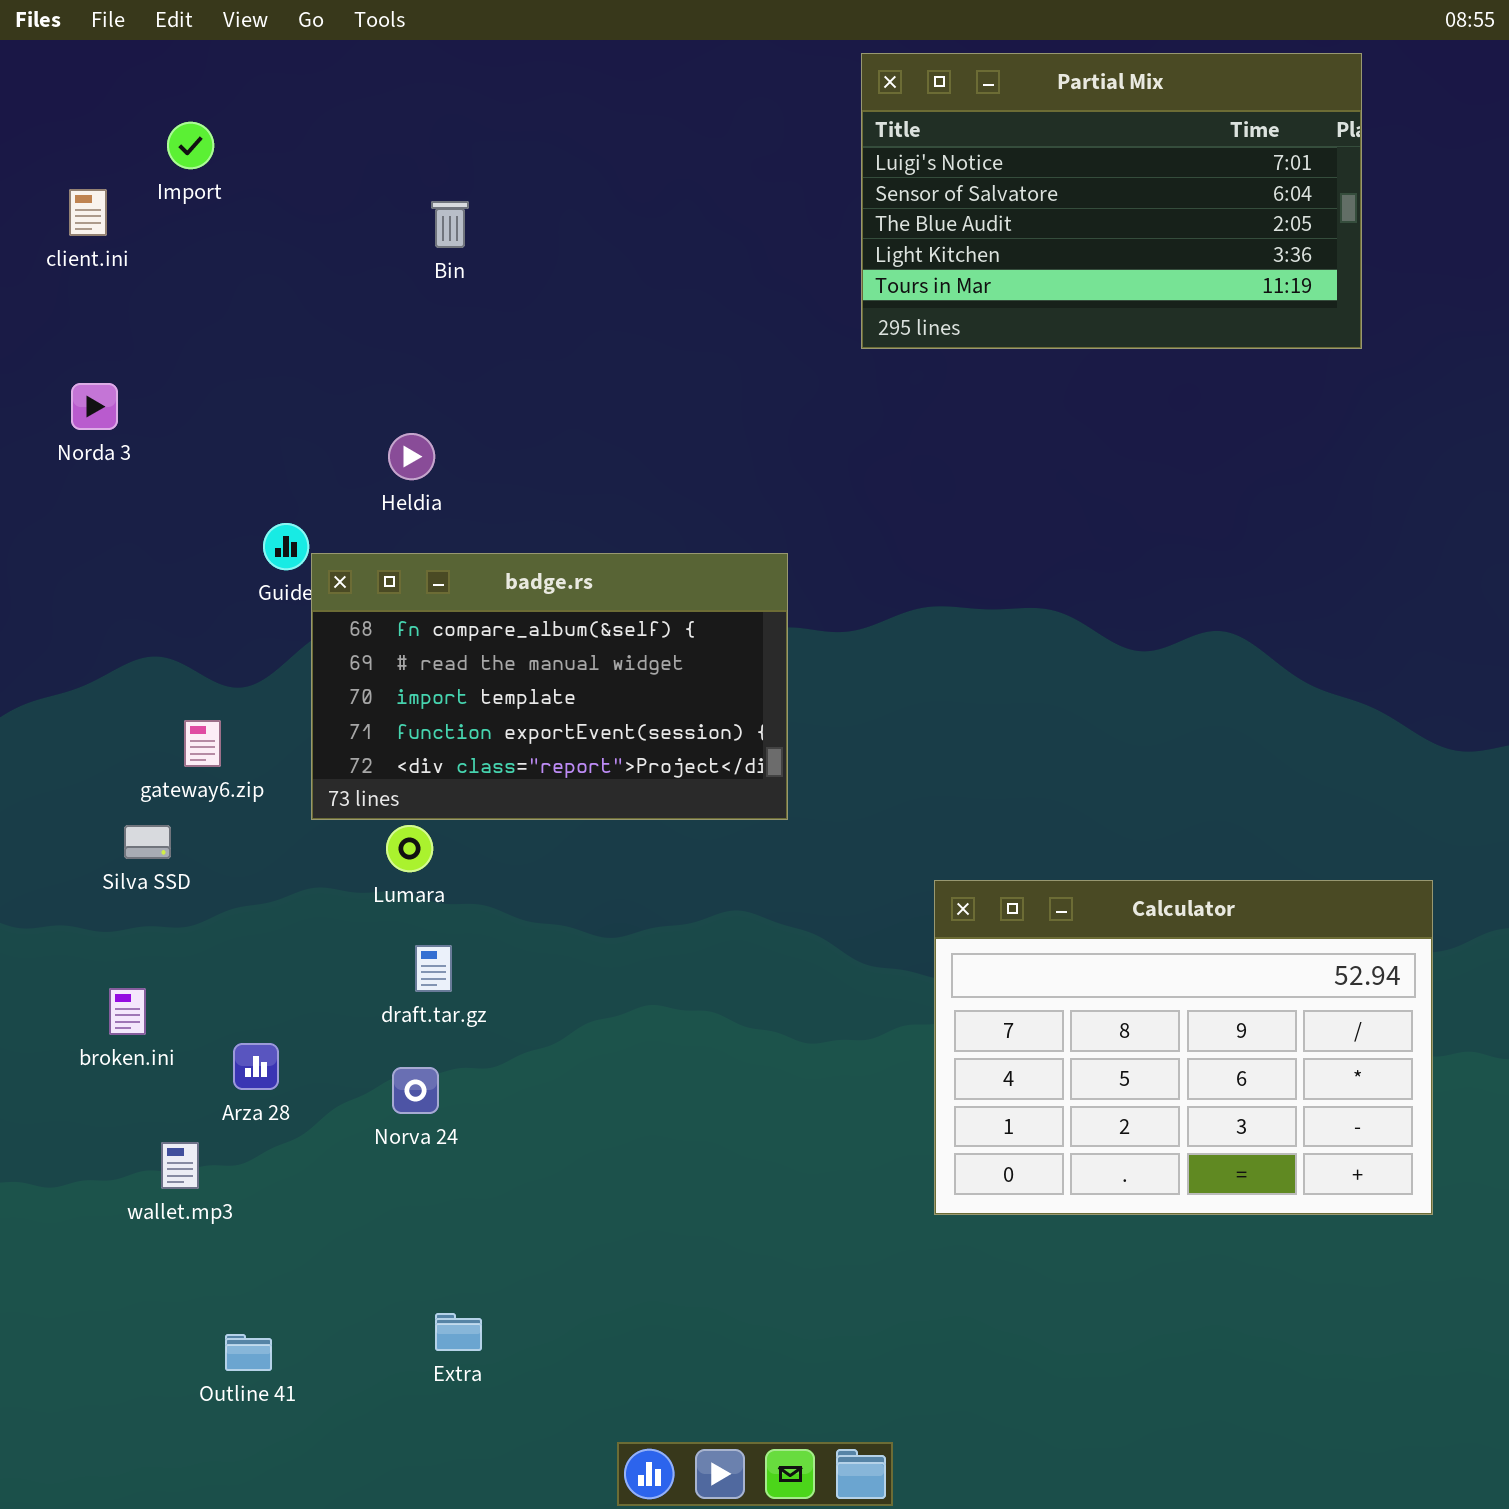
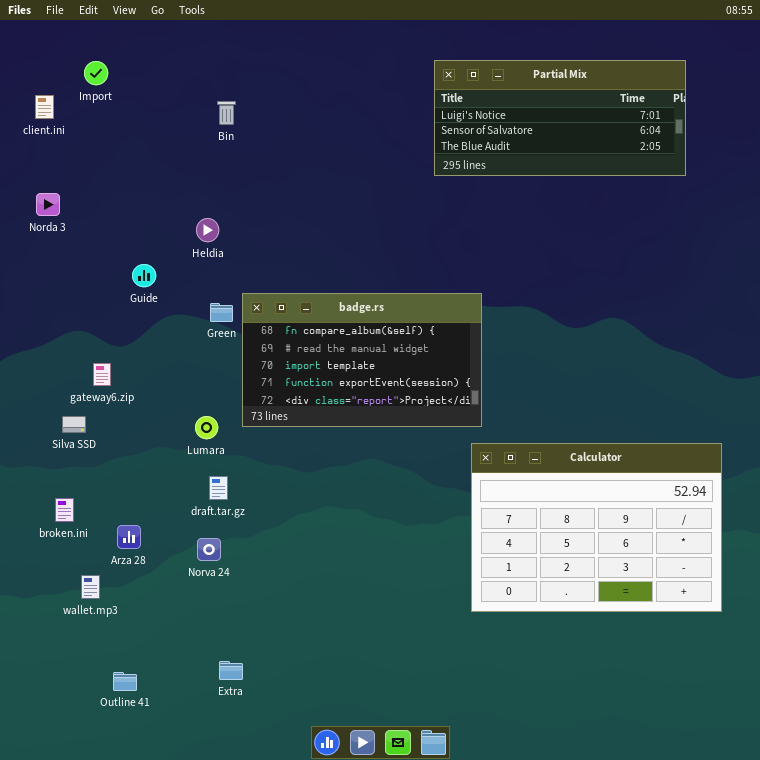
Partial Mix: [861,53,1362,349] -> [434,60,686,176], resized
badge.rs: [311,553,788,820] -> [242,293,482,427], moved

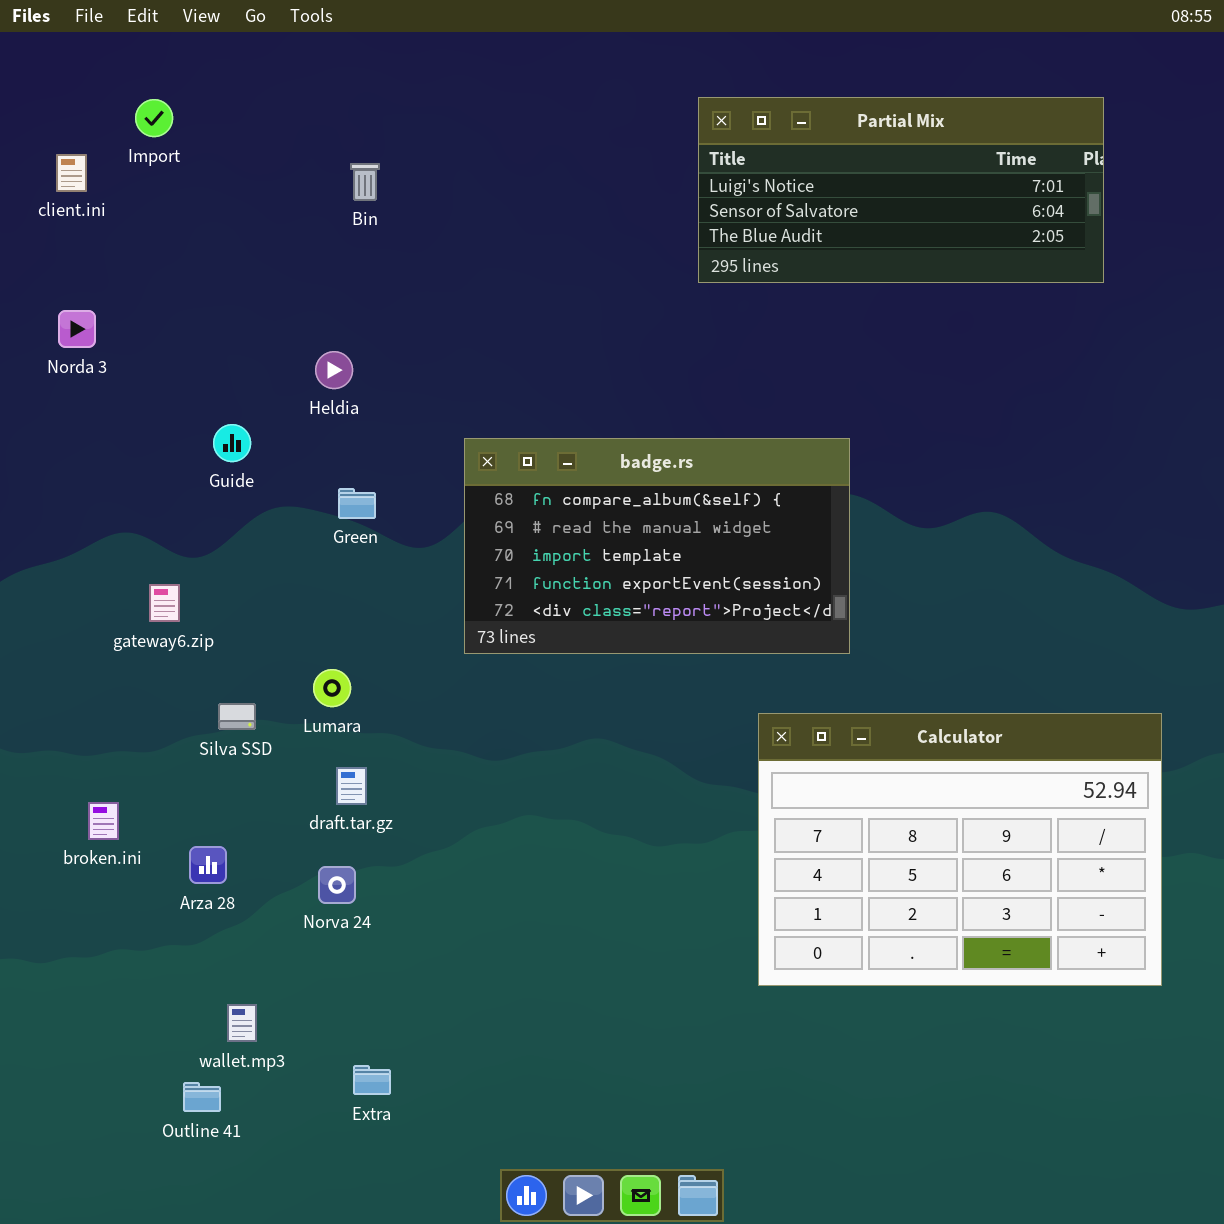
badge.rs: [242,293,482,427] -> [464,438,850,654], moved
Silva SSD: [62,416,86,433] -> [218,703,256,730], moved
wallet.mp3: [81,575,100,599] -> [227,1004,257,1042], moved

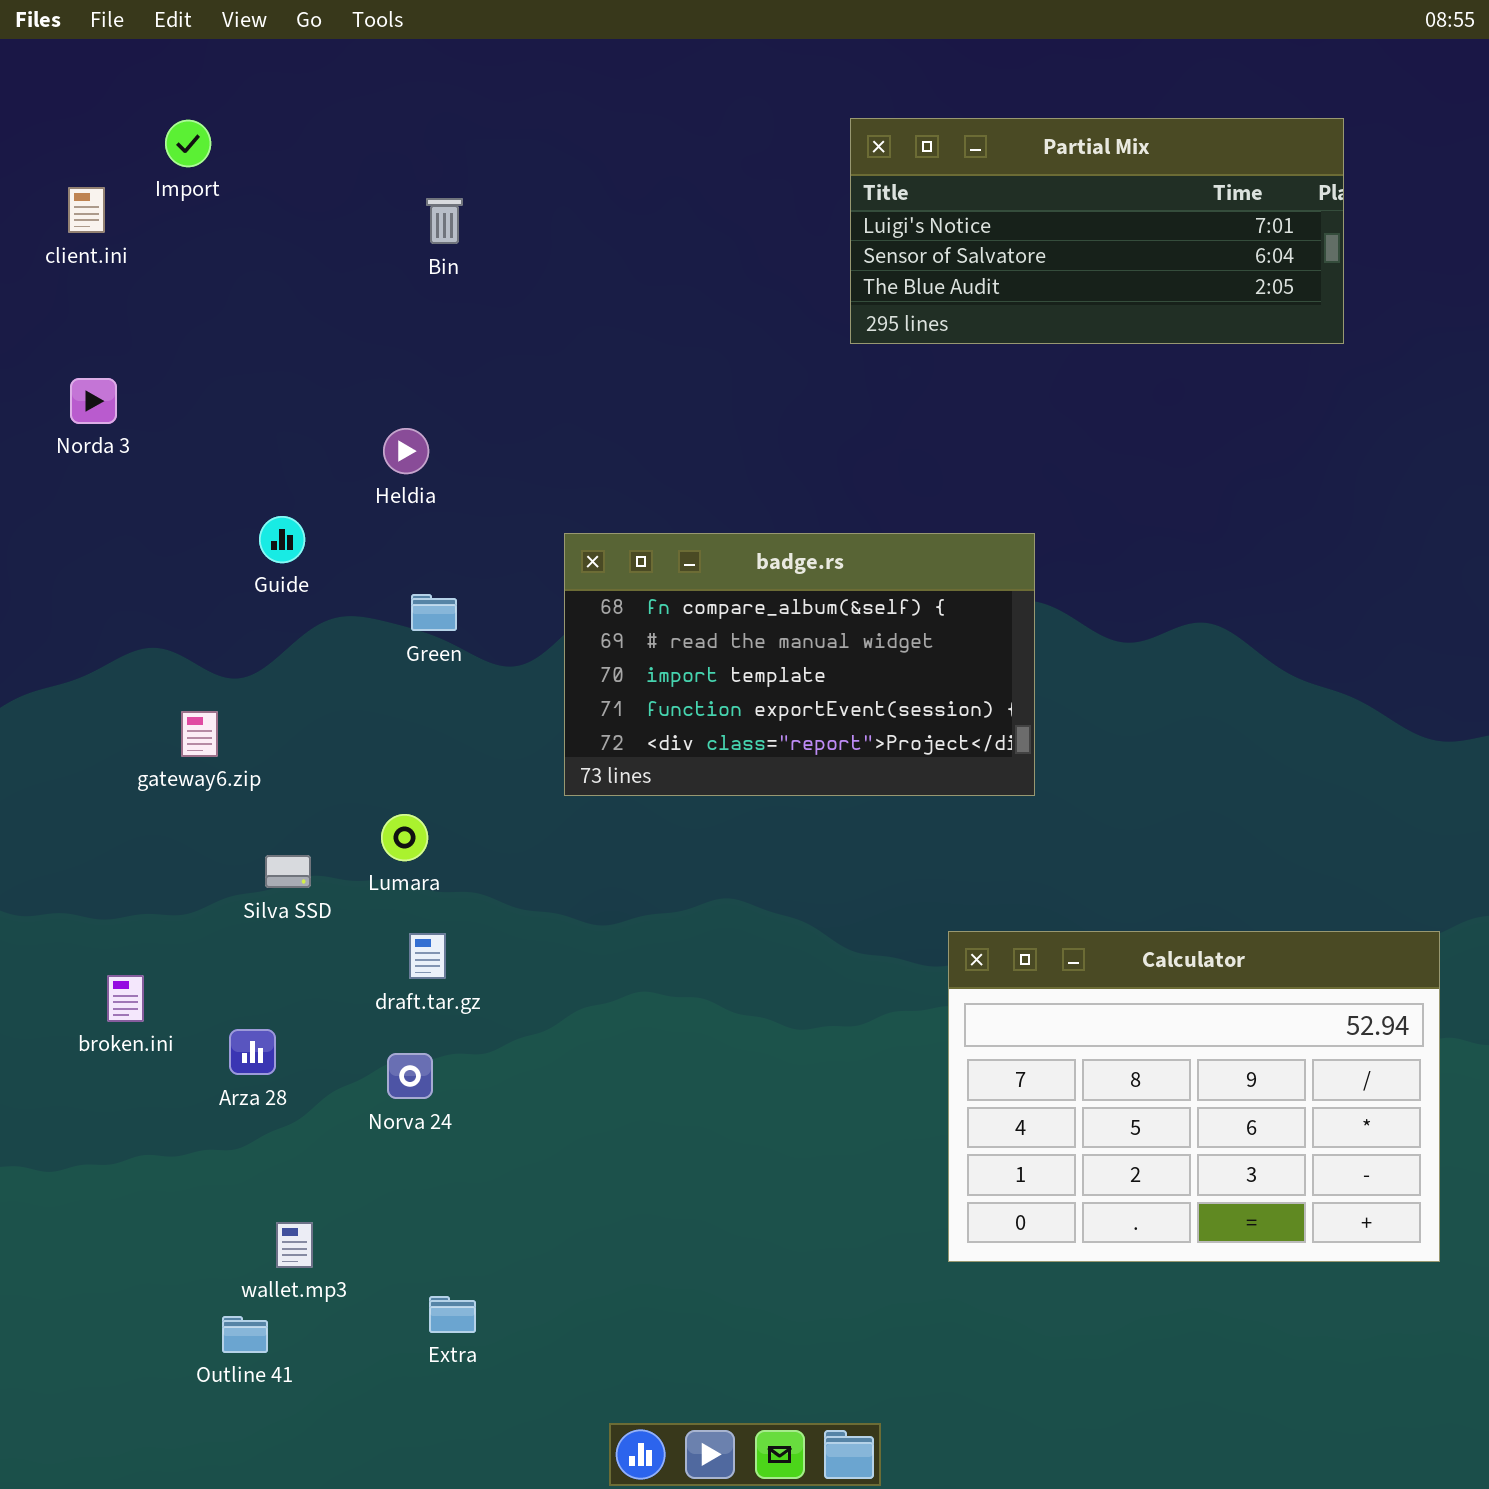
Calculator: [758,713,1162,986] -> [948,931,1440,1262], moved

